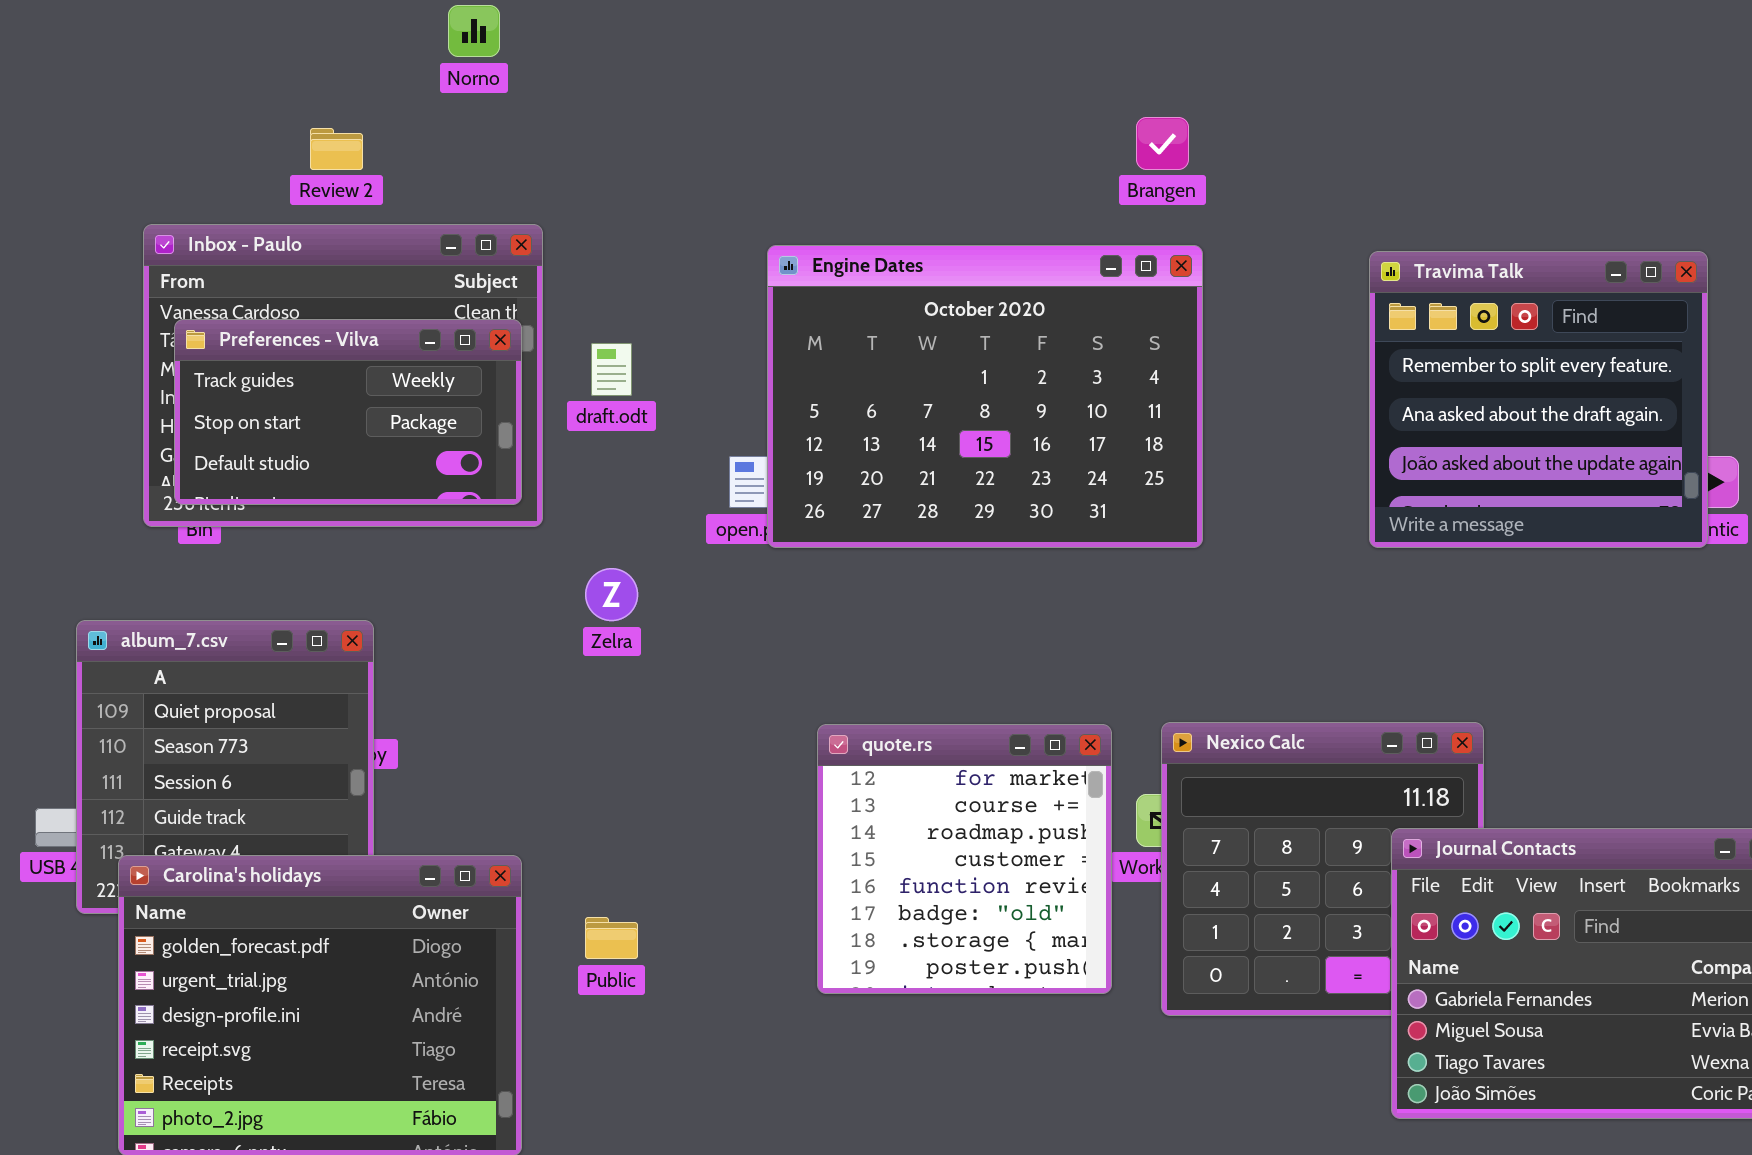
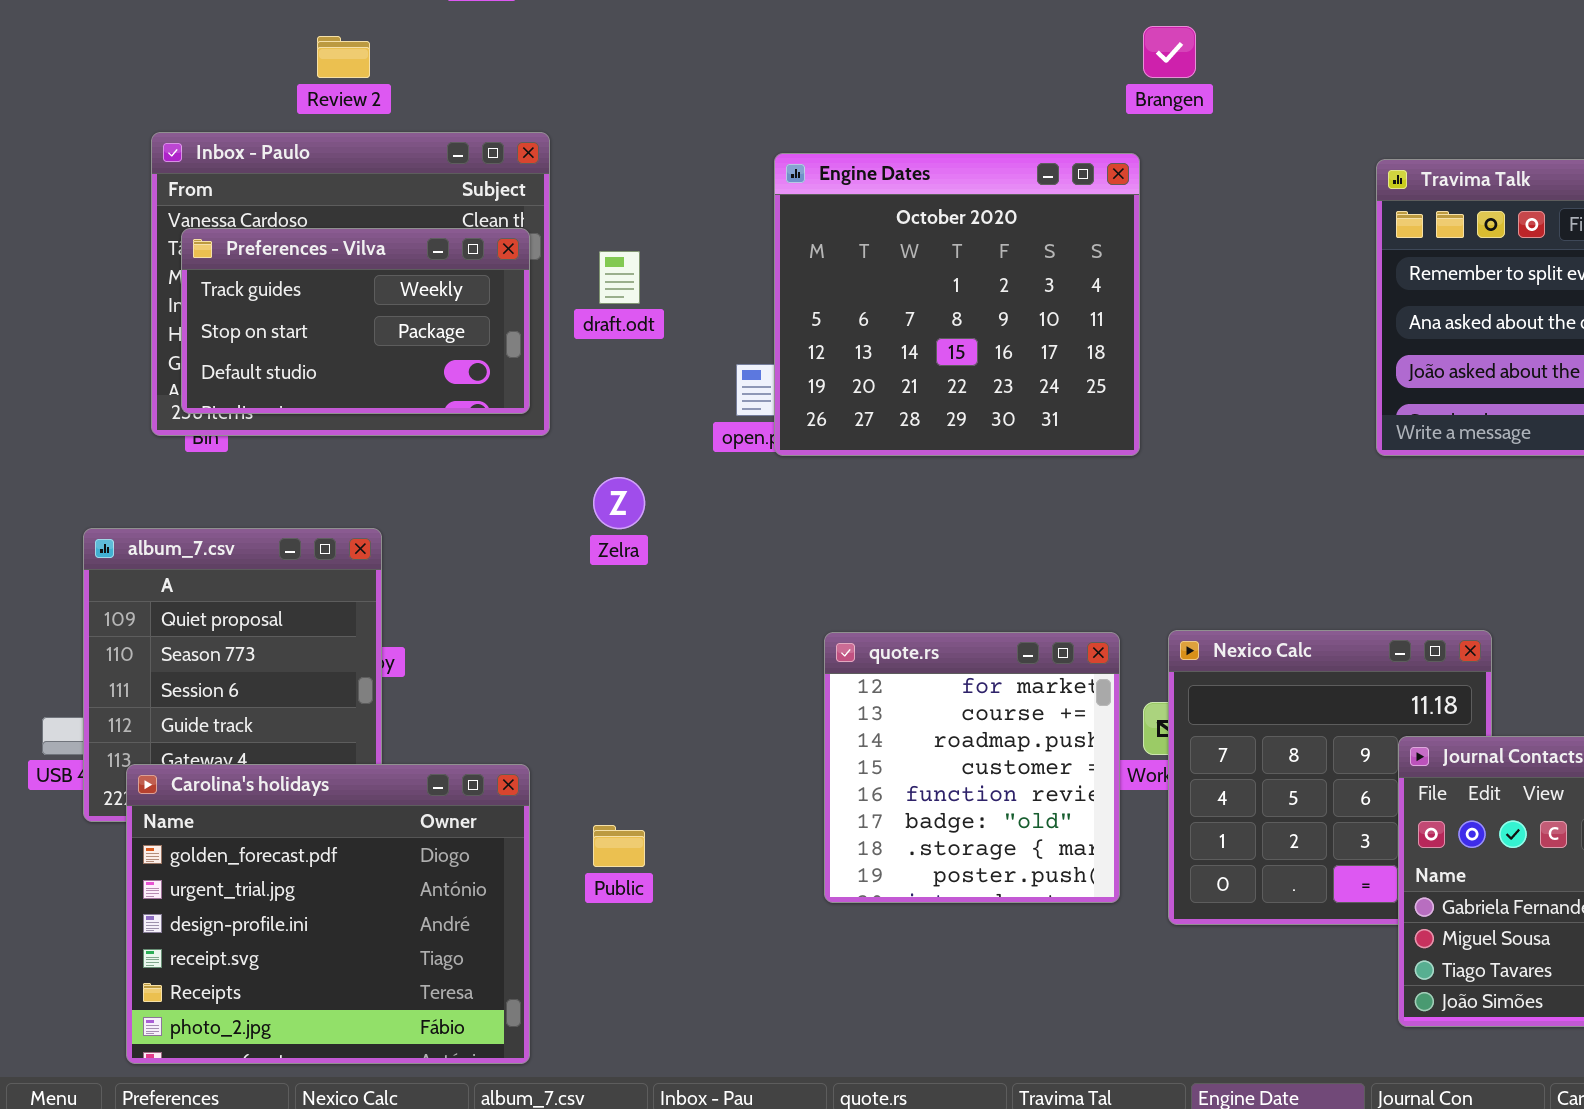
Engine Dates: [767,245,1203,548] -> [774,153,1140,456], resized

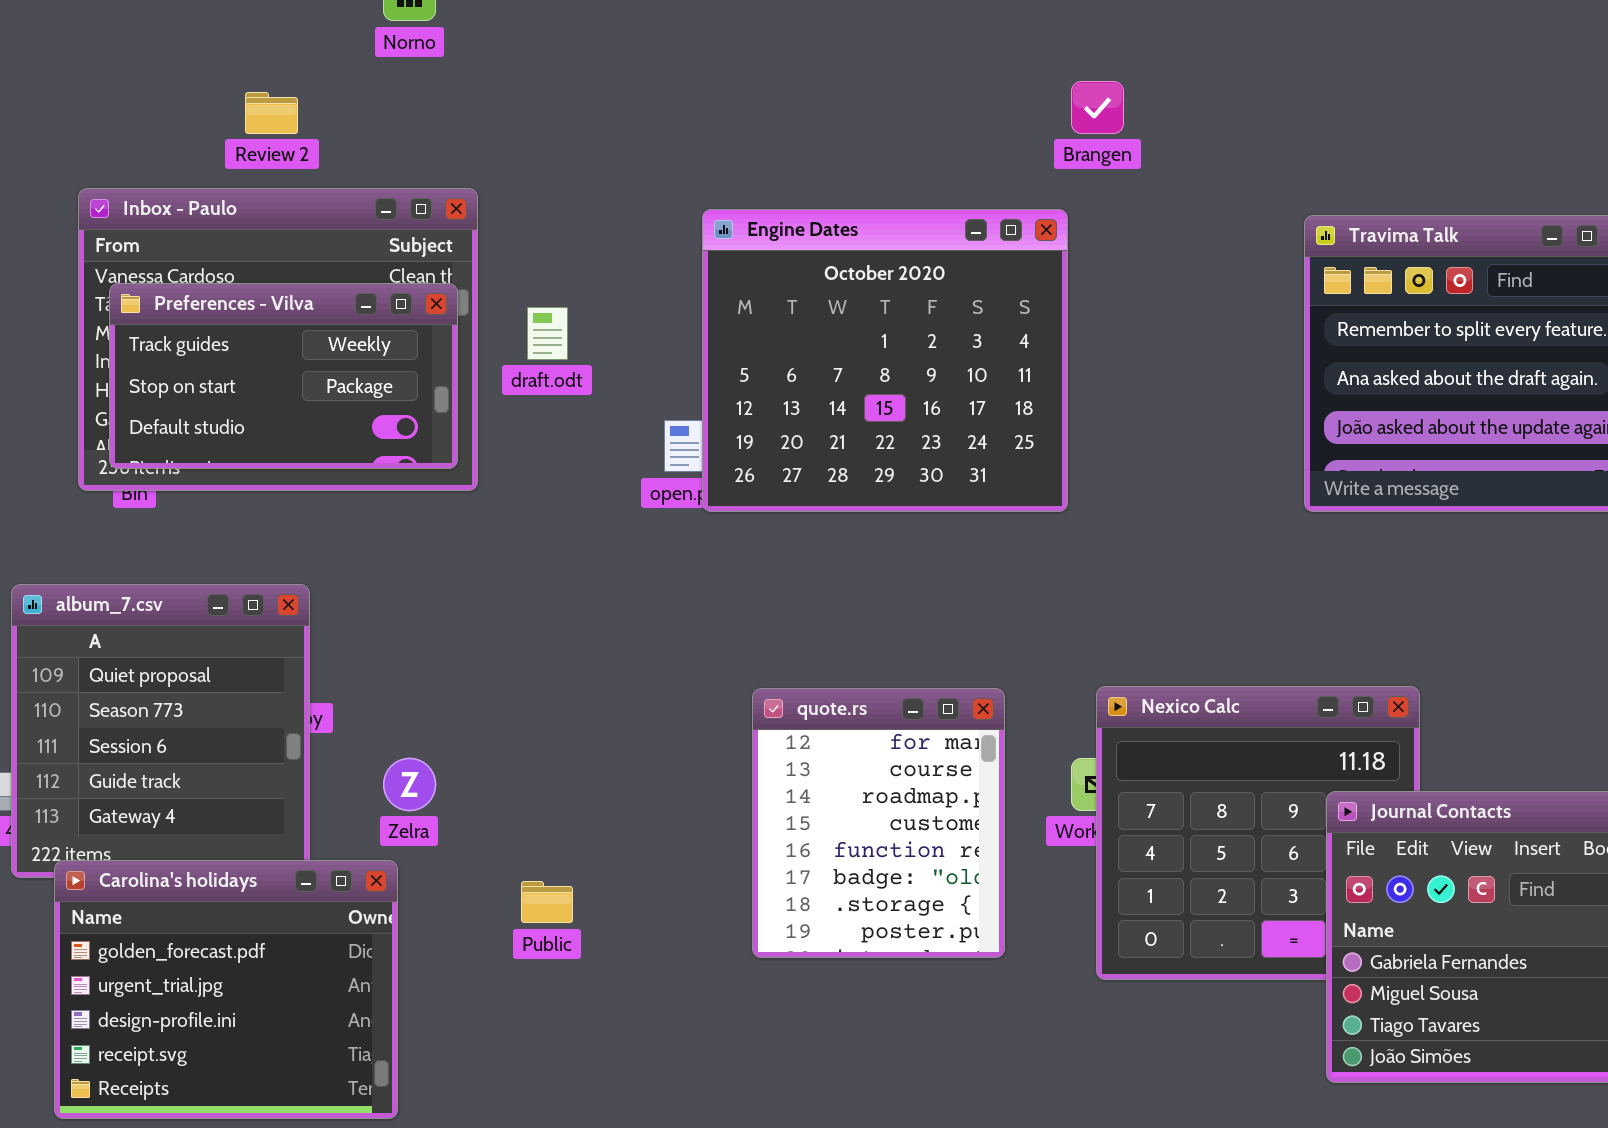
Zelra: [593,477,645,529] -> [383,758,436,811], moved
quote.rs: [824,632,1120,903] -> [752,688,1005,958], resized
Carolina's holidays: [126,764,530,1064] -> [54,860,398,1119], resized

